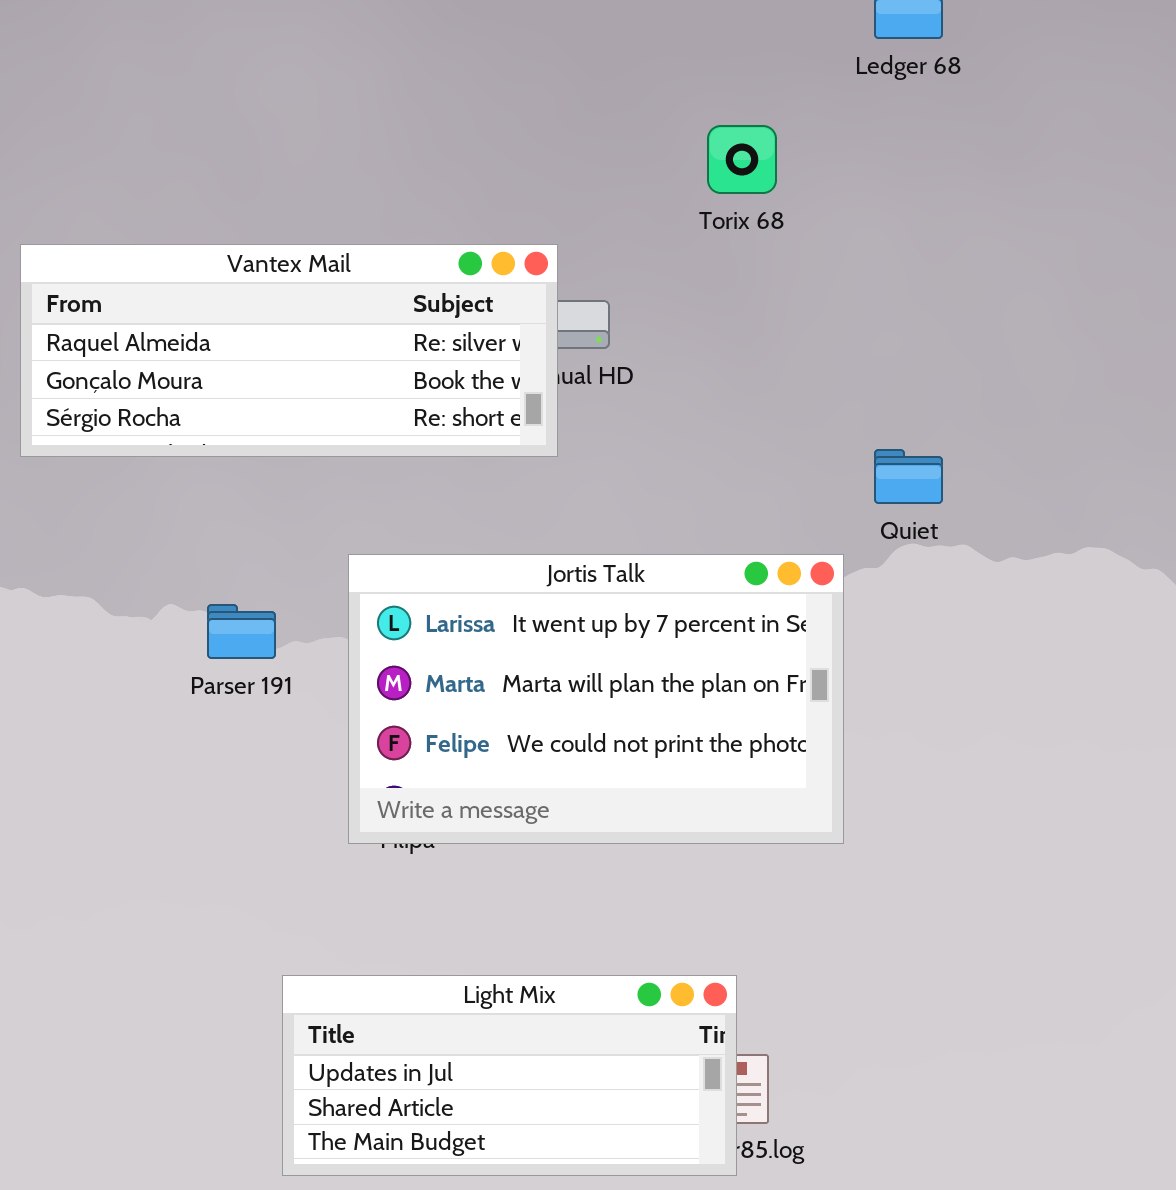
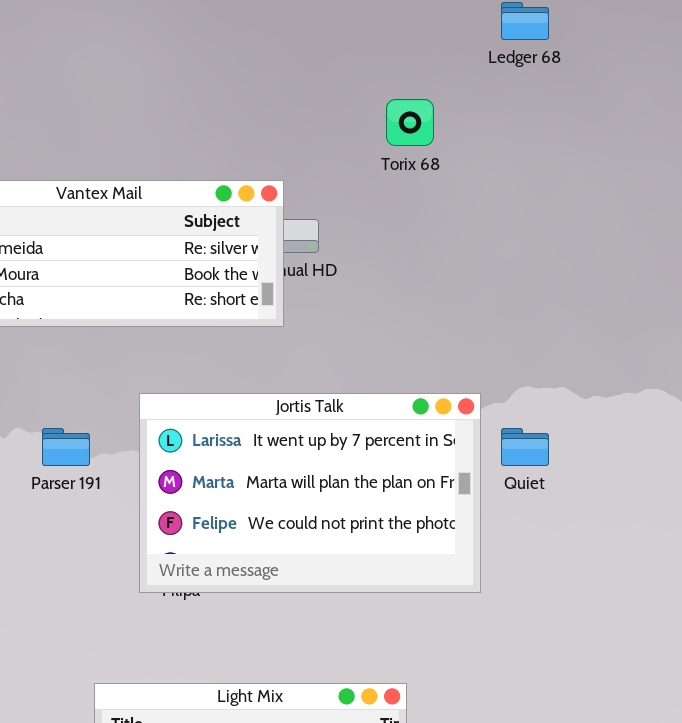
Quiet: [874,449,943,504] -> [501,428,549,466], moved

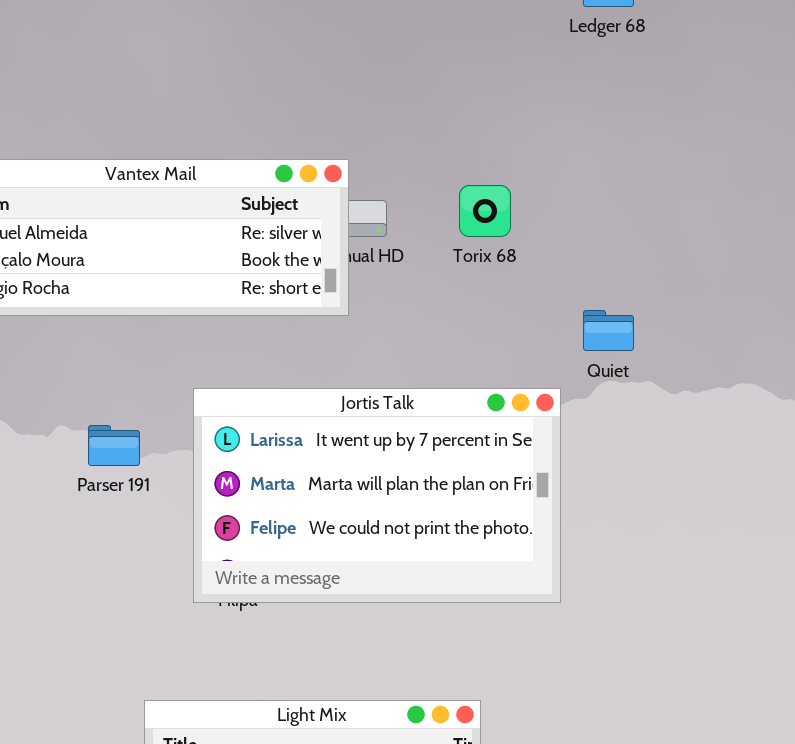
Torix 68: [386,99,434,146] -> [459,185,511,237], moved
Quiet: [501,428,549,466] -> [583,310,634,351], moved

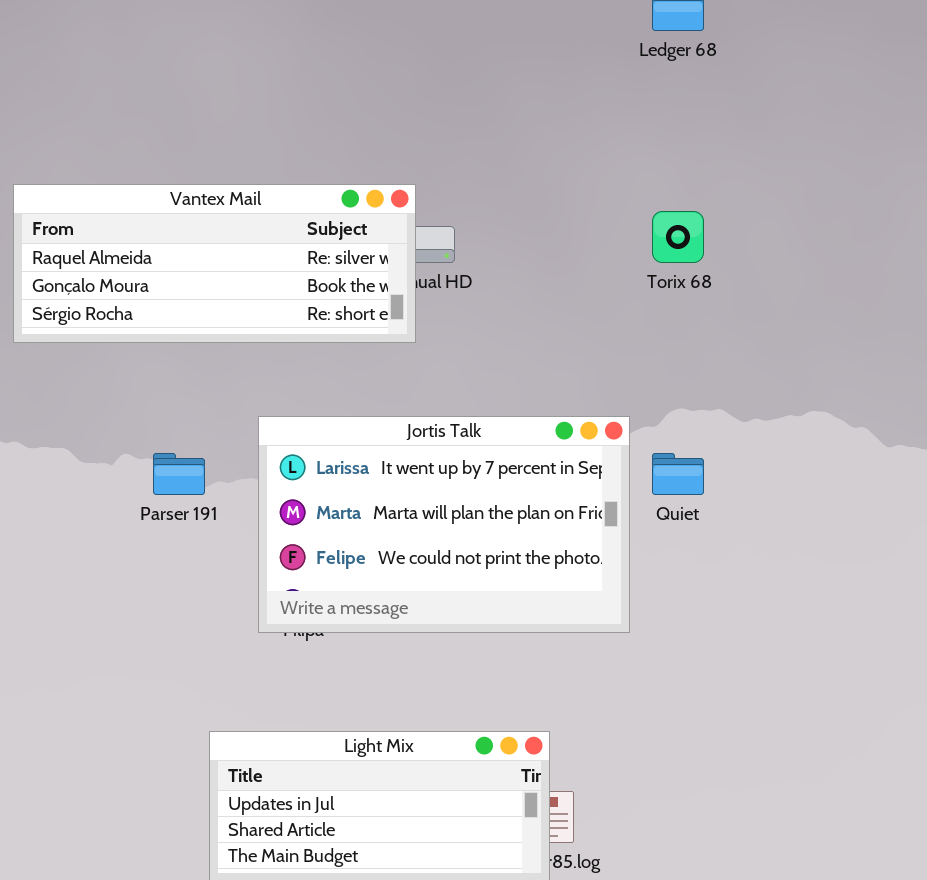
Torix 68: [459,185,511,237] -> [652,211,704,263], moved
Quiet: [583,310,634,351] -> [652,453,704,495], moved

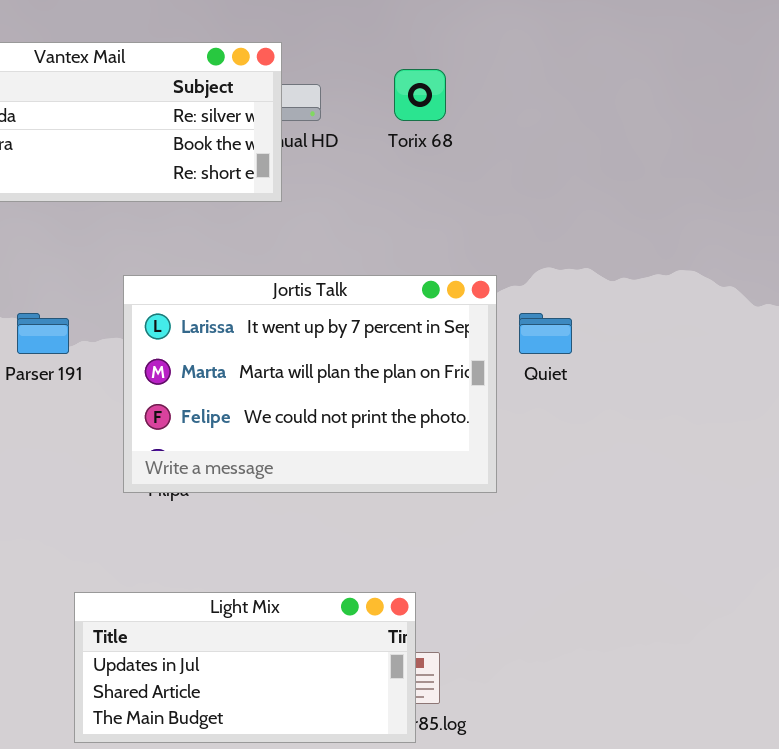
Torix 68: [652,211,704,263] -> [394,69,446,121], moved

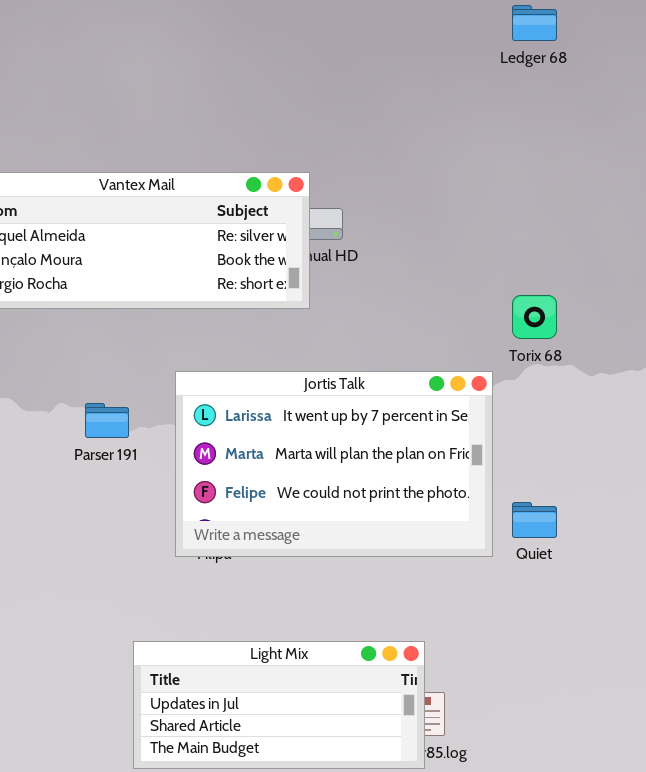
Torix 68: [394,69,446,121] -> [512,295,557,339], moved
Quiet: [519,313,572,354] -> [512,502,557,538], moved

